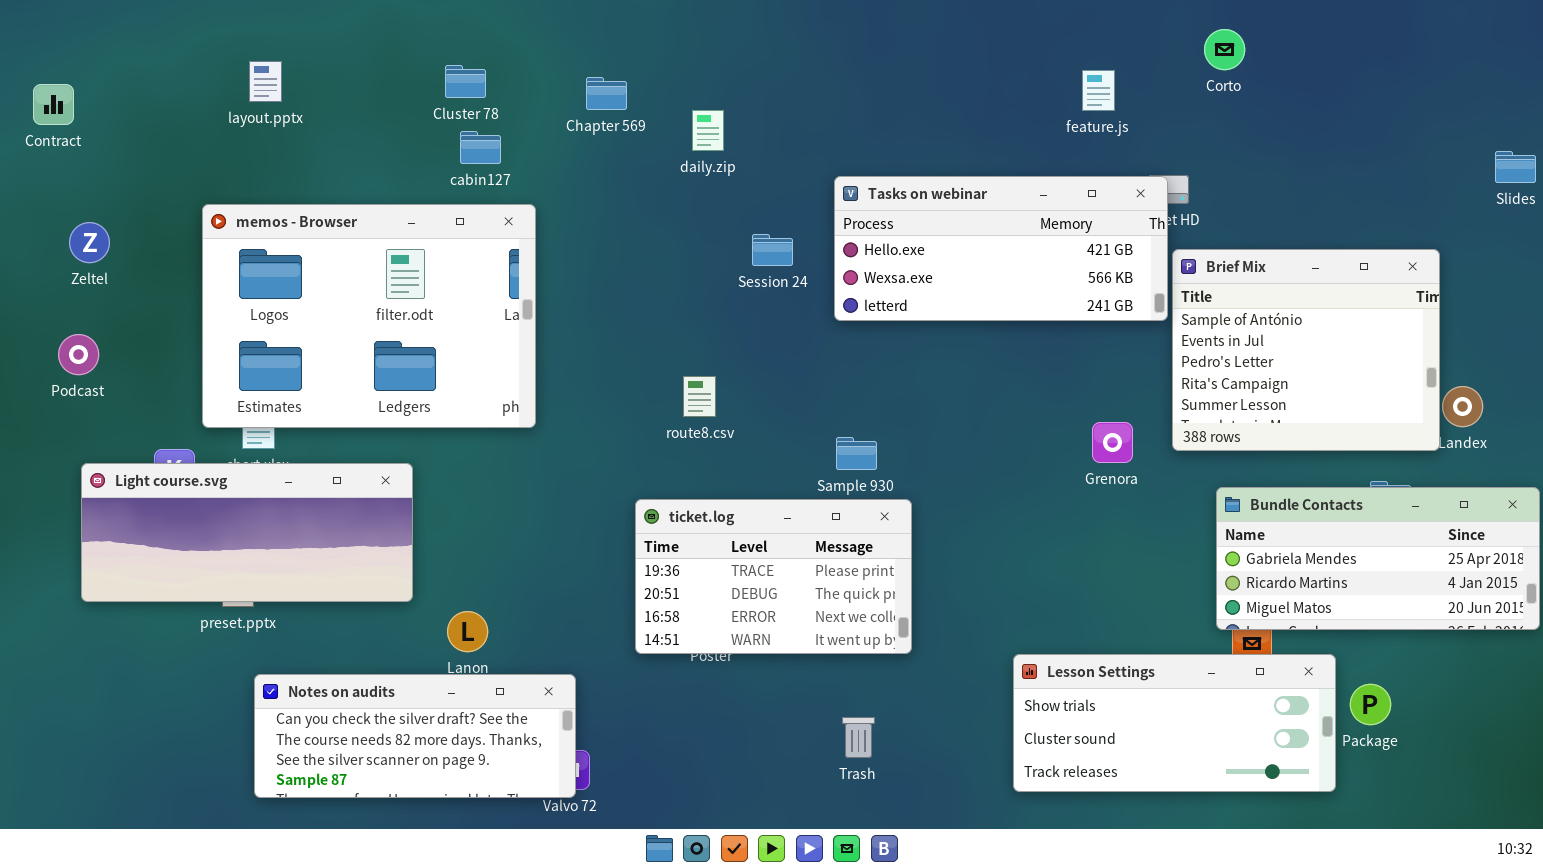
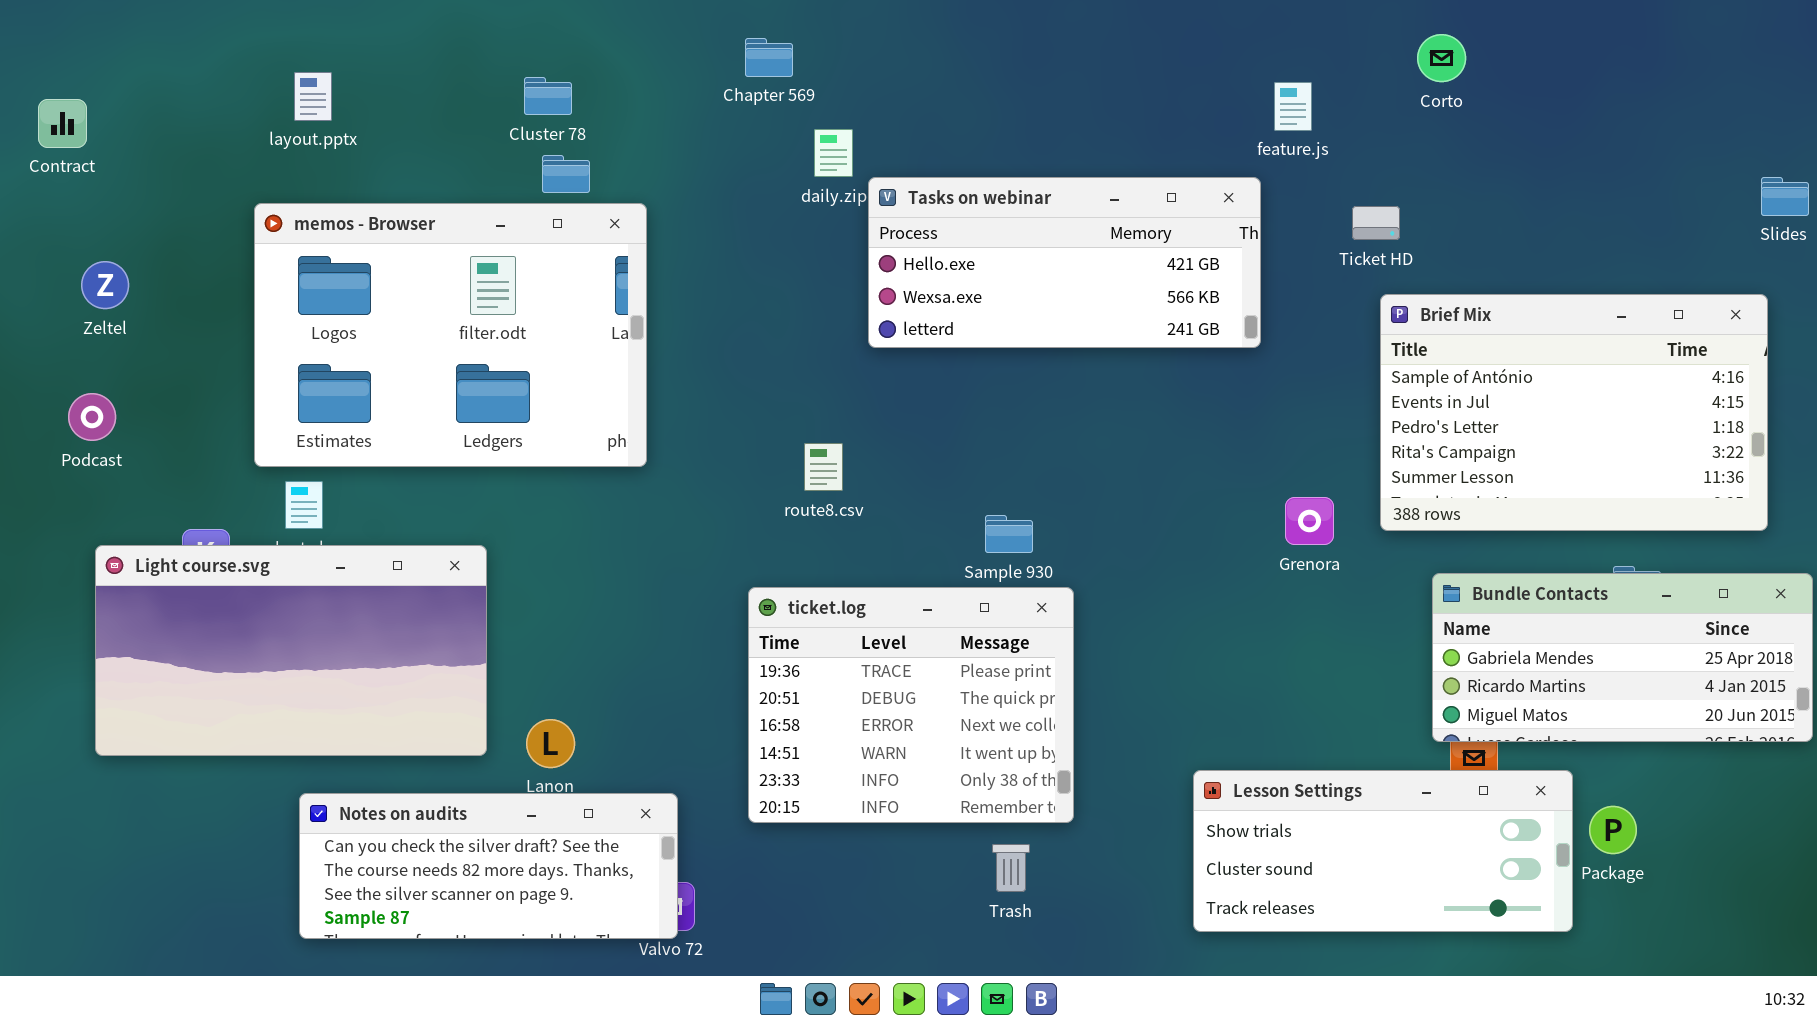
Chapter 569: [586,77,627,110] -> [745,38,793,77], moved
Tasks on webinar: [834,176,1168,321] -> [868,177,1261,348], moved
memos - Browser: [202,204,536,428] -> [254,203,647,467], moved
Brief Mix: [1172,249,1440,451] -> [1380,294,1768,531], resized
Light course.svg: [81,463,413,602] -> [95,545,487,756], resized
ticket.log: [635,499,912,654] -> [748,587,1074,823], resized

